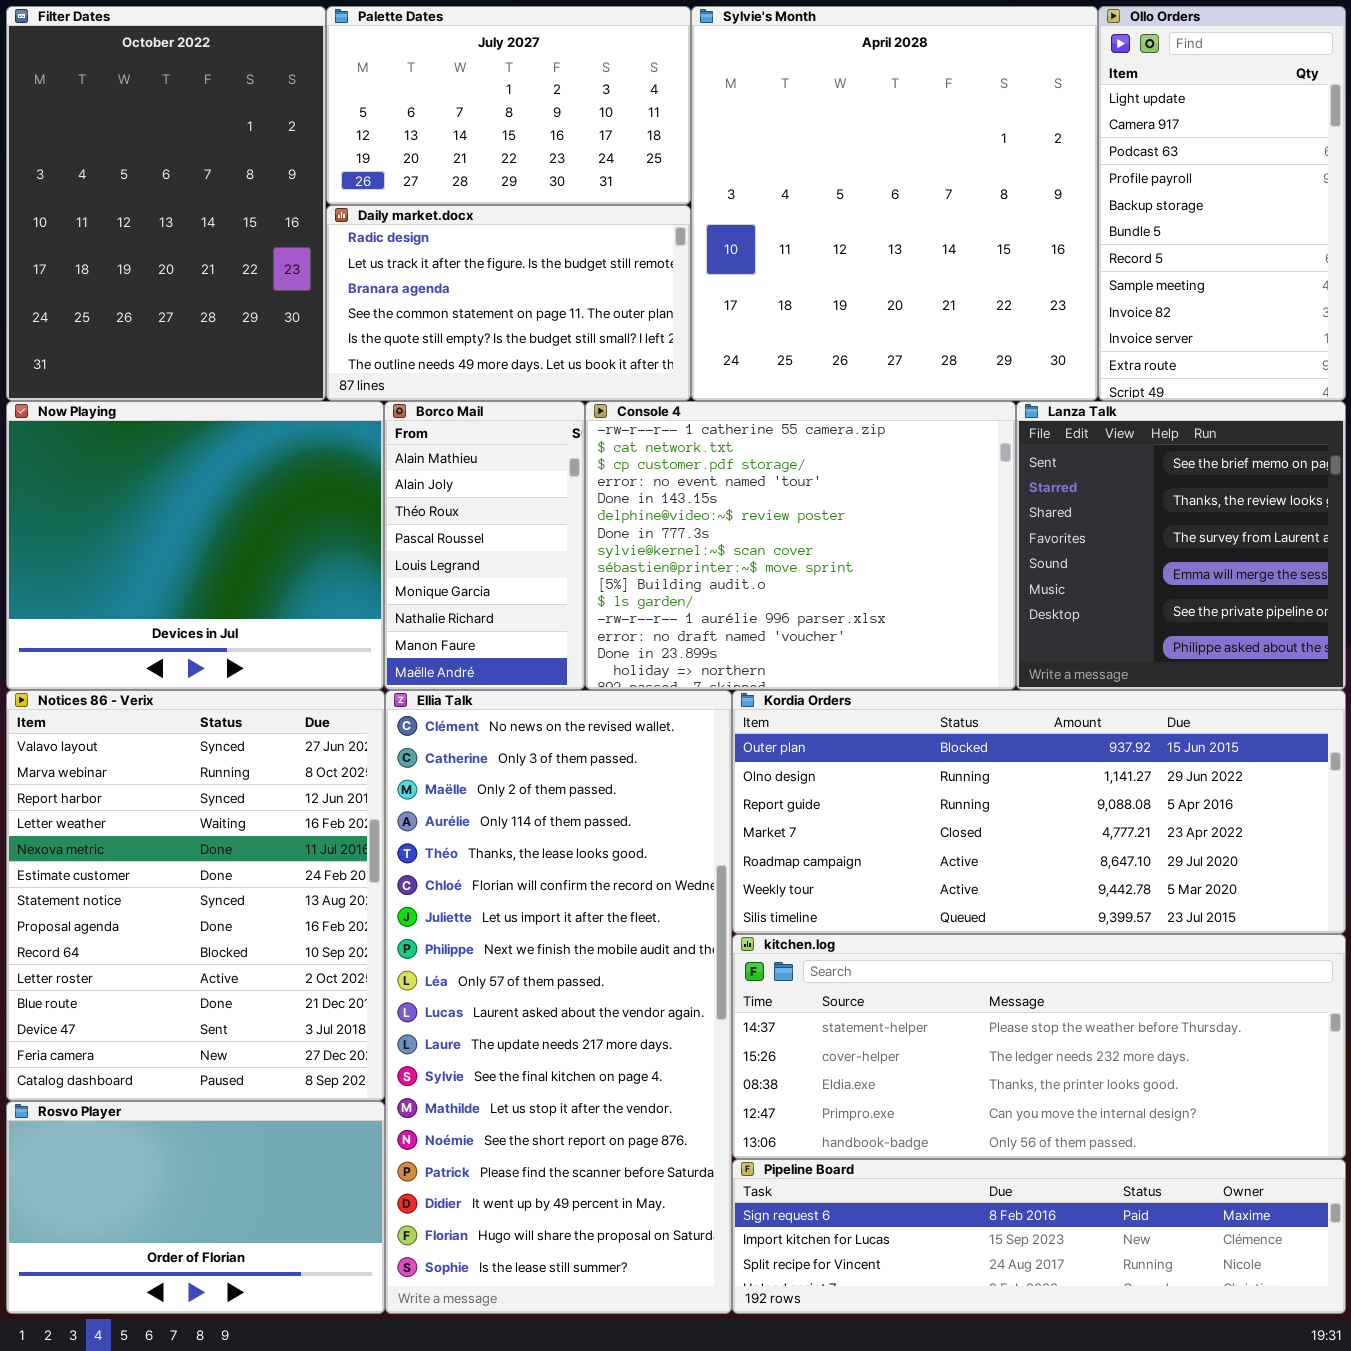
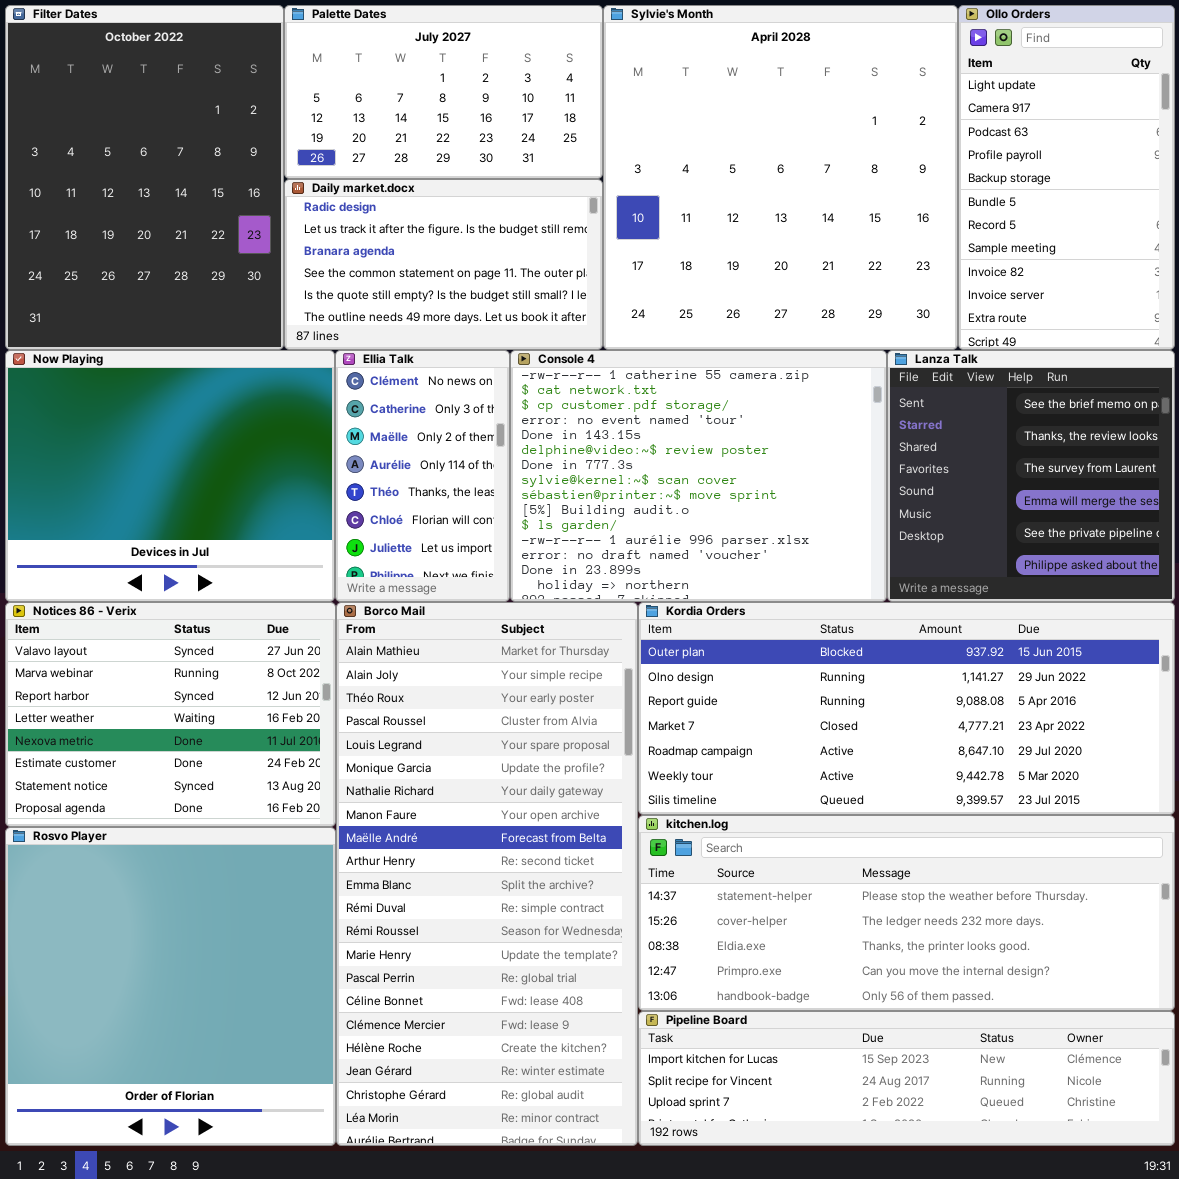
Borco Mail: [384,401,585,690] -> [336,602,638,1146], moved, resized
Notices 86 - Verix: [6,690,385,1101] -> [5,602,336,827], resized
Ellia Talk: [385,690,732,1314] -> [335,350,510,602], moved, resized
Rosvo Player: [6,1101,385,1314] -> [5,827,336,1146], resized
Pipeline Board: [732,1159,1346,1314] -> [638,1011,1175,1146], scrolled down 1 row

